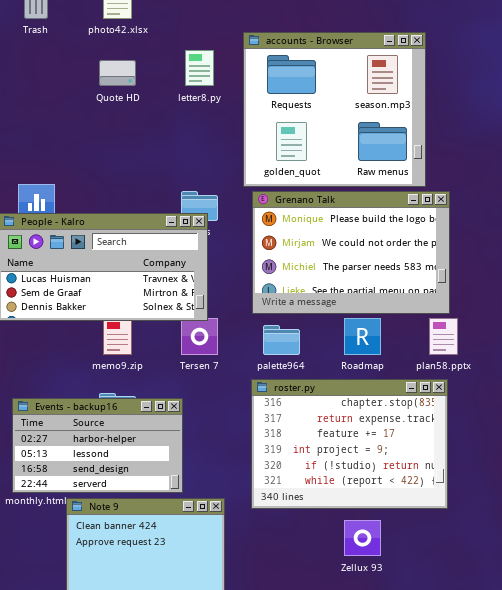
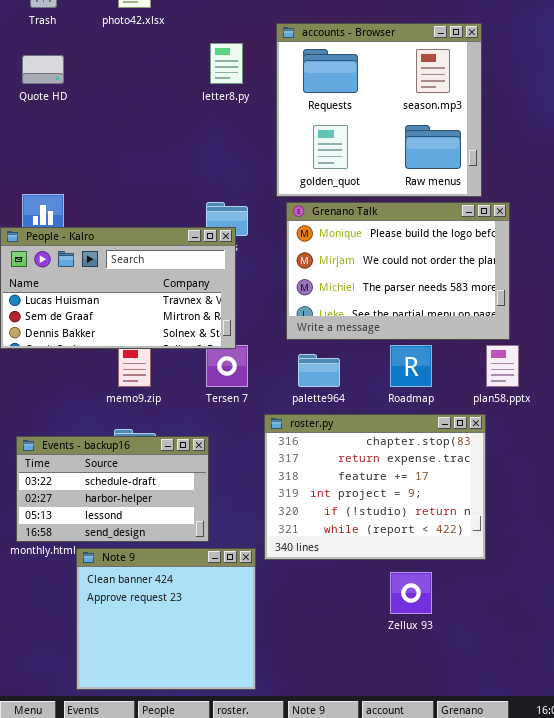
Quote HD: [99,60,136,86] -> [22,55,64,84], moved
roster.py: [251,379,448,509] -> [264,414,486,560], moved
Events - backup16: [12,398,183,493] -> [16,436,209,542], scrolled up 1 row

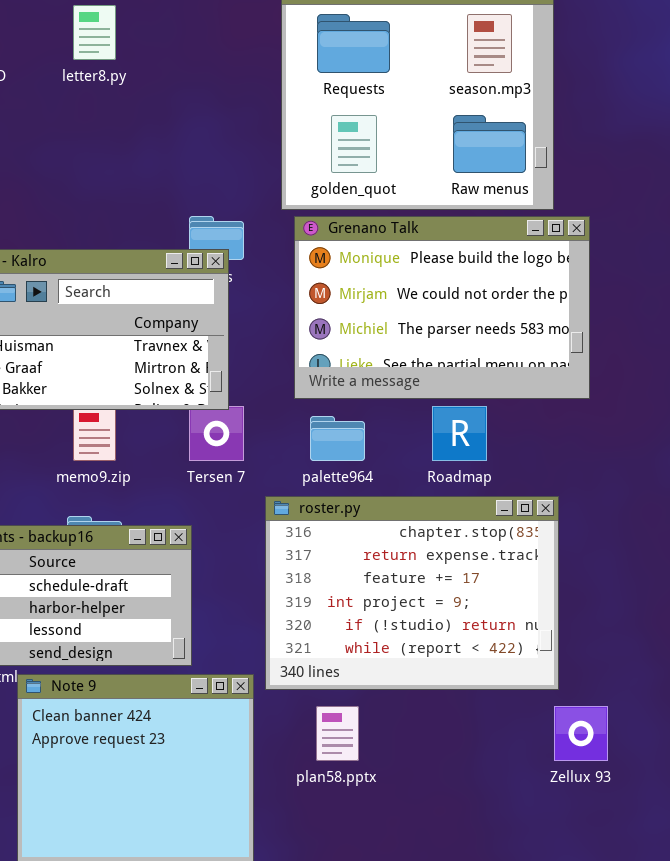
letter8.py: [210,43,243,84] -> [73,5,116,60], moved
plan58.pptx: [486,345,519,387] -> [316,706,359,761], moved
Zellux 93: [390,572,432,614] -> [554,706,608,761], moved

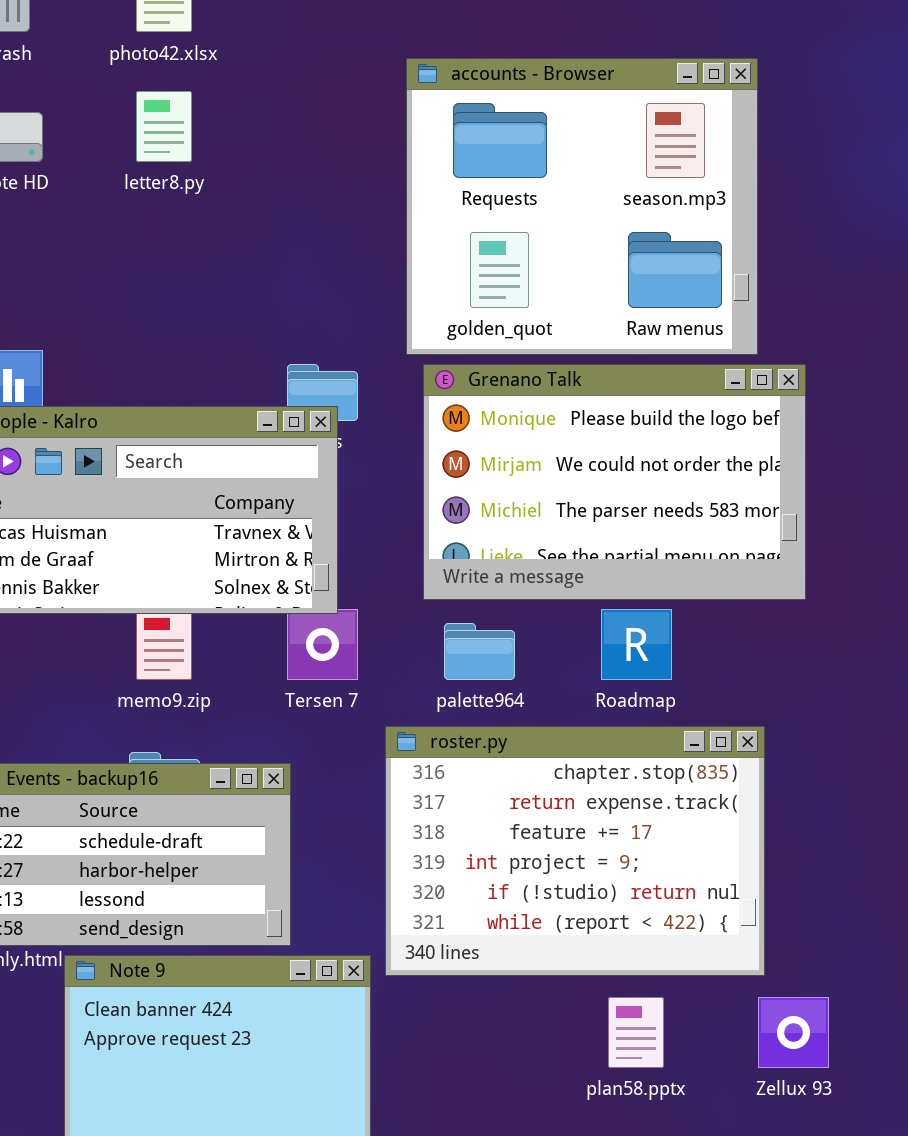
plan58.pptx: [316,706,359,761] -> [608,997,664,1068], moved

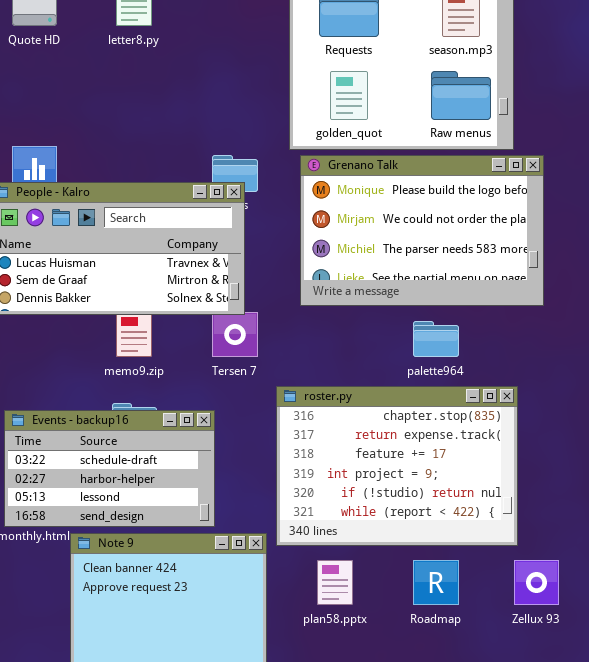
Roadmap: [601,609,672,680] -> [413,560,459,605], moved
palette964: [444,623,515,680] -> [413,321,459,357], moved
plan58.pptx: [608,997,664,1068] -> [317,560,353,605], moved

